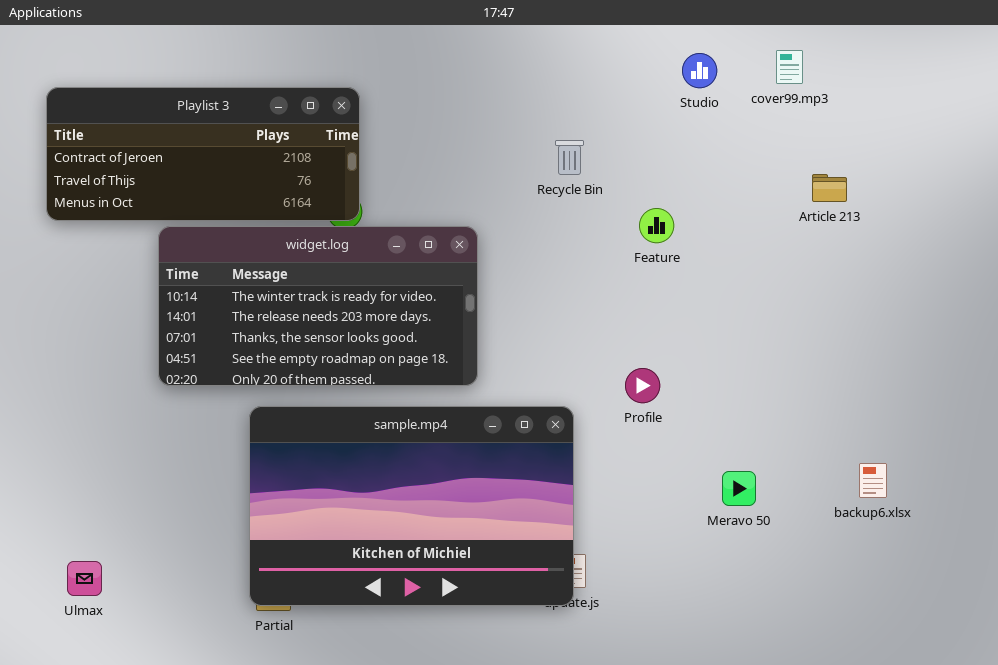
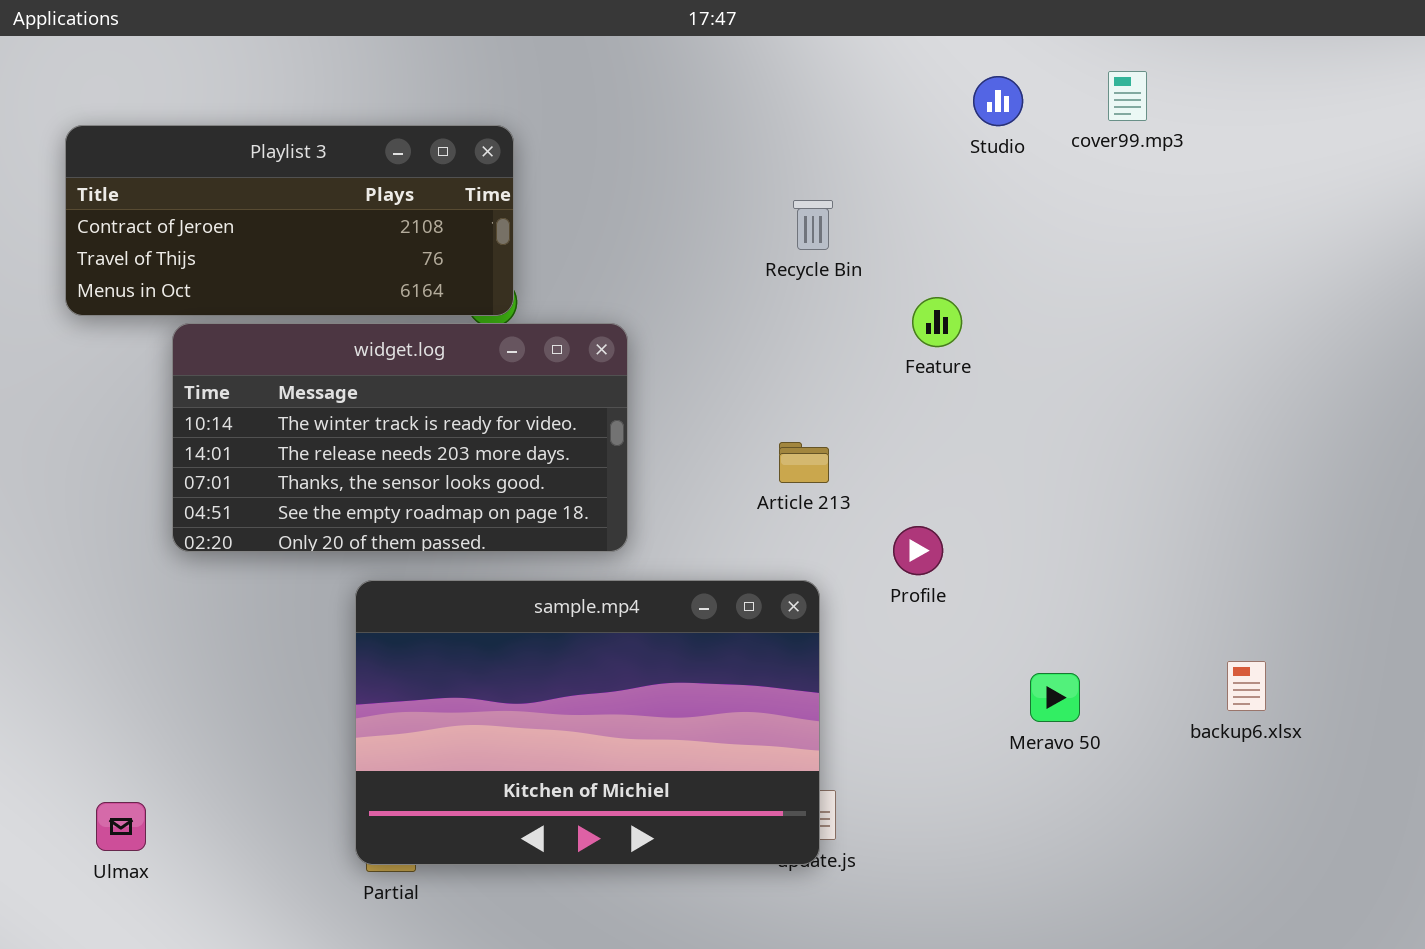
Article 213: [812,174,847,202] -> [779,442,829,483], moved
widget.log: [158,226,478,386] -> [172,323,628,552], moved

